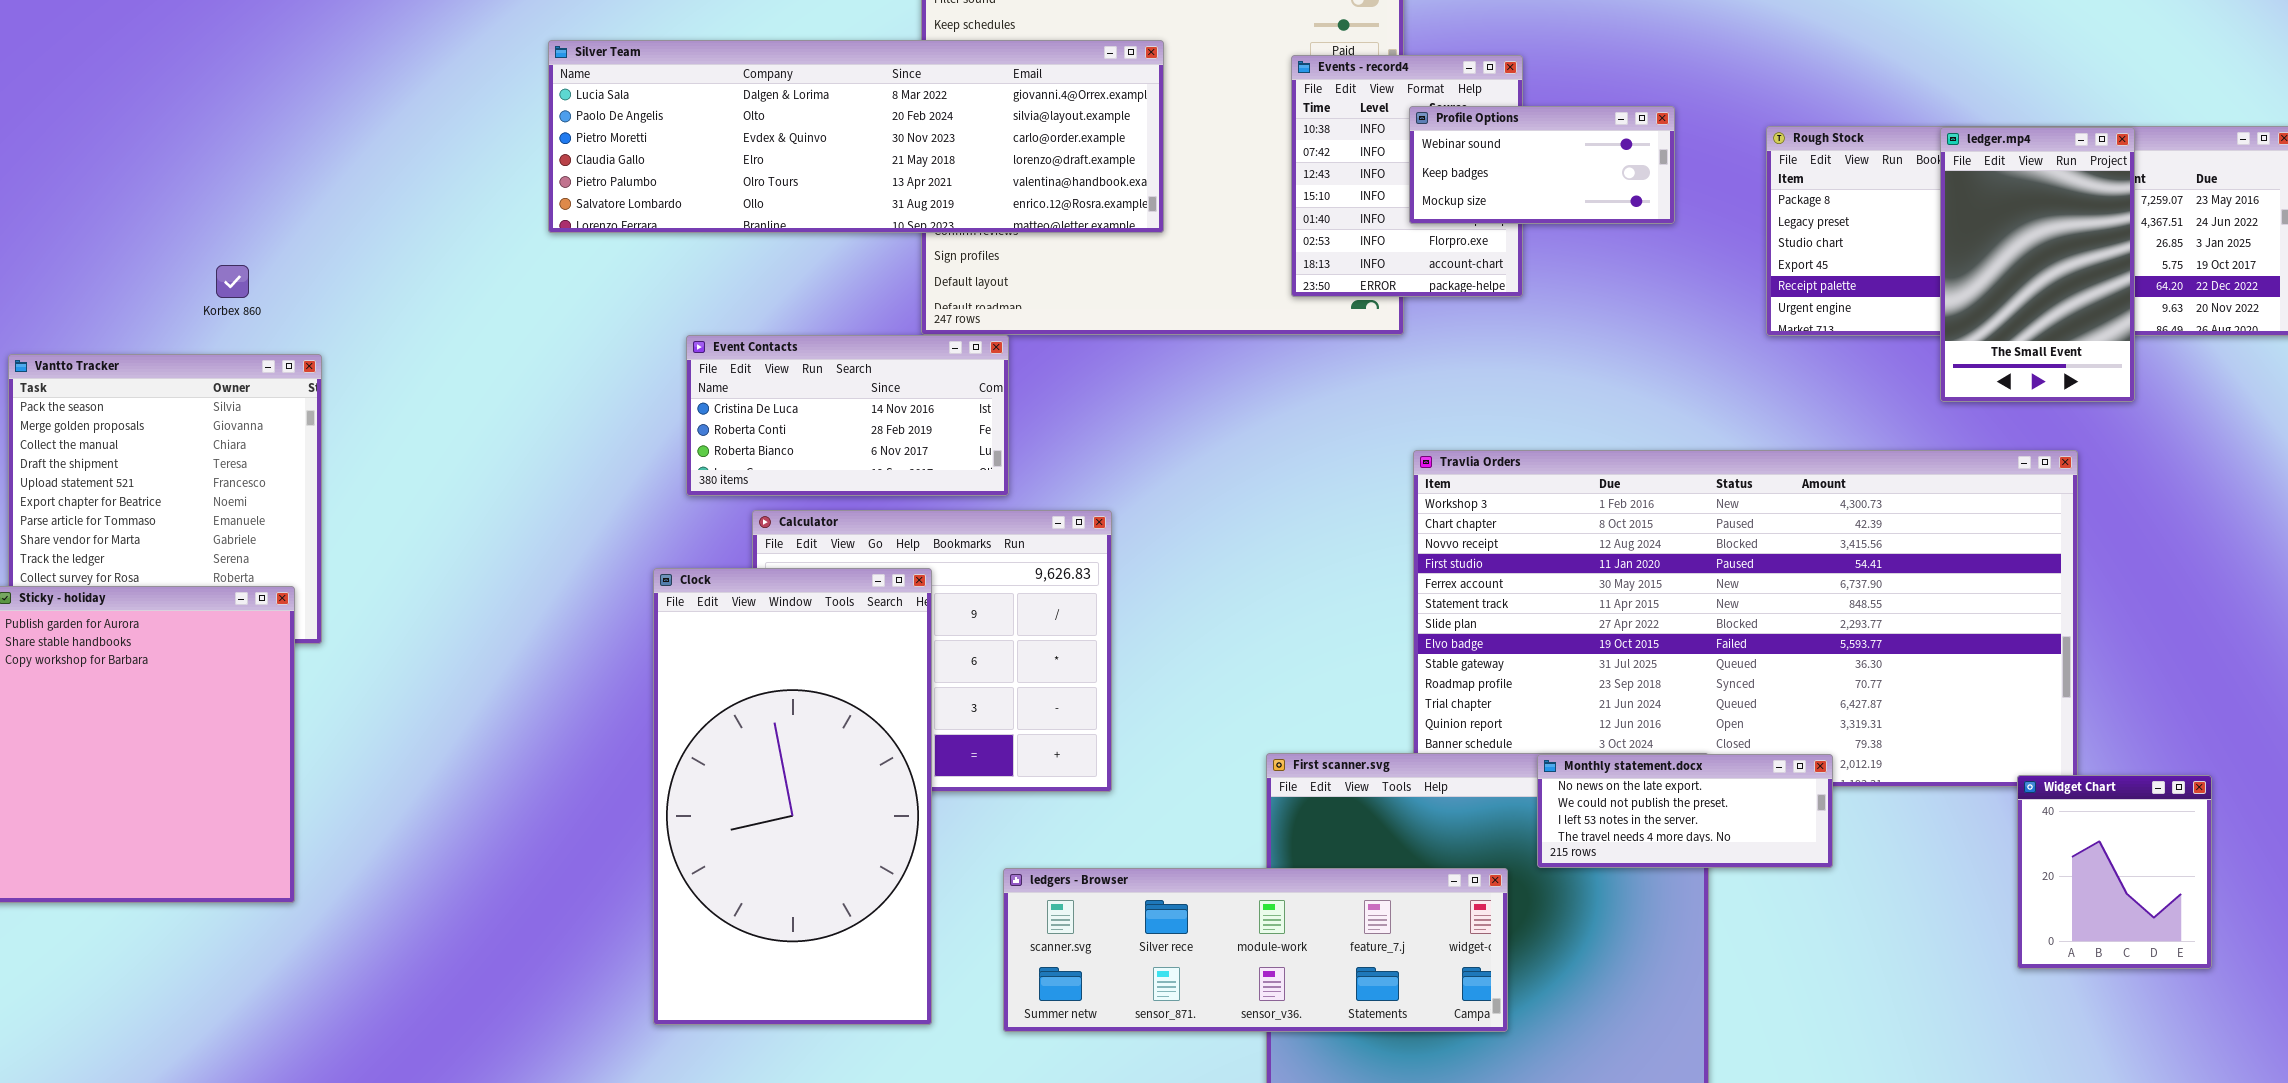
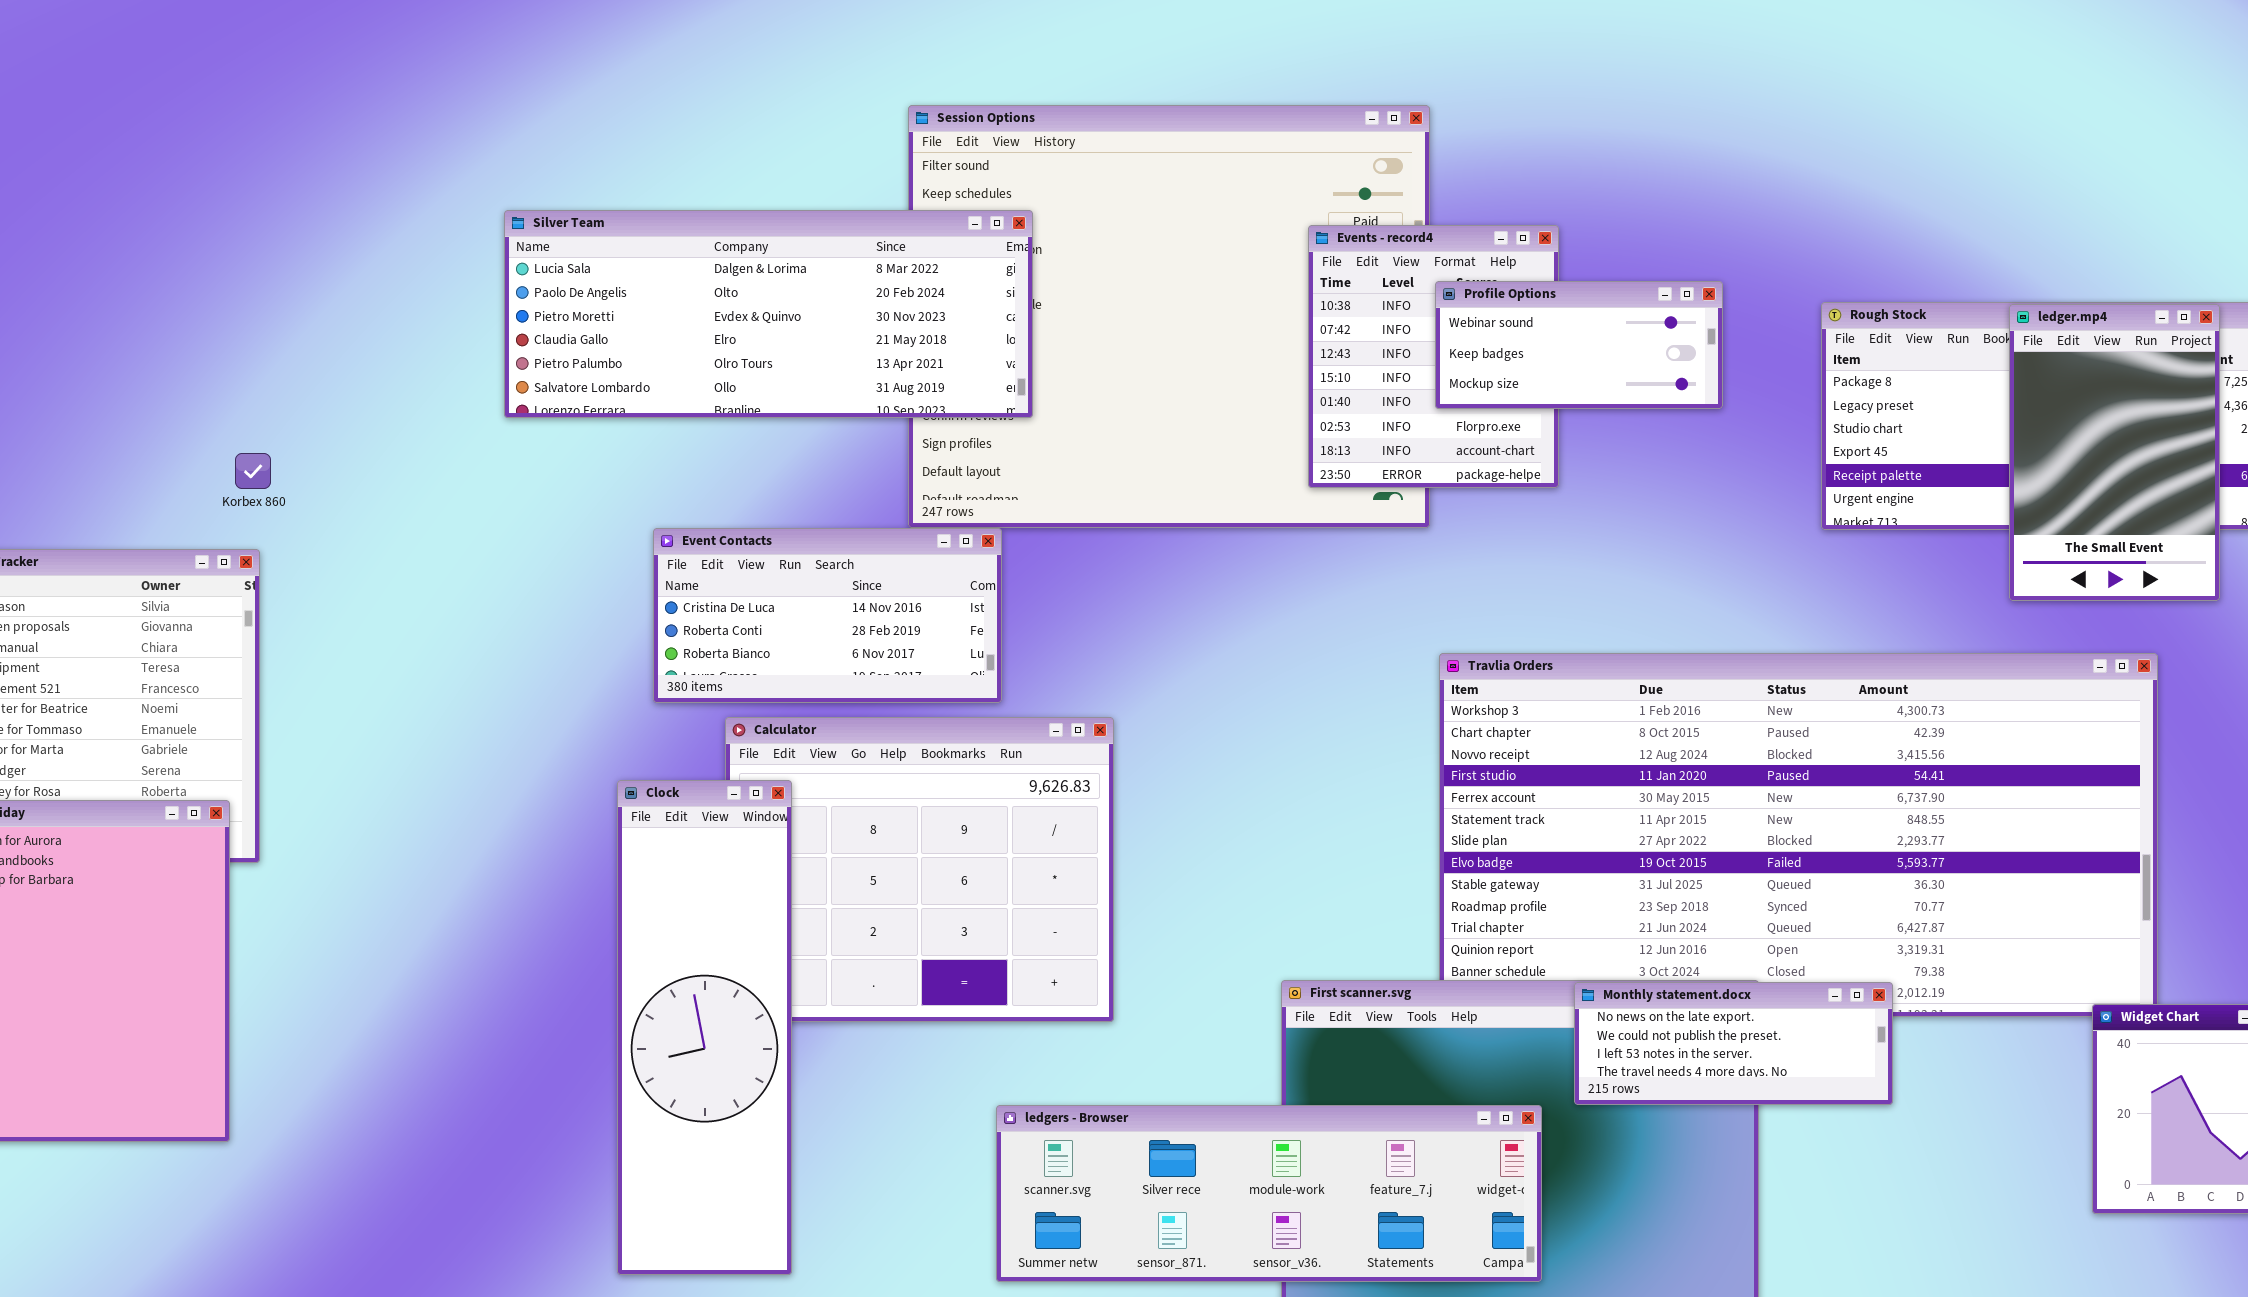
Silver Team: [548,40,1164,233] -> [504,210,1033,418], resized
Korbex 860: [216,265,249,298] -> [235,453,271,489], moved
Clock: [653,568,932,1025] -> [617,780,792,1275], resized

